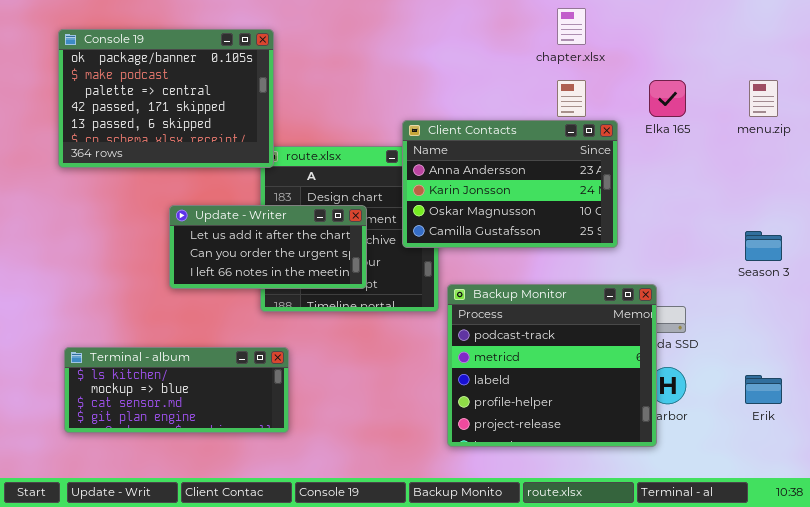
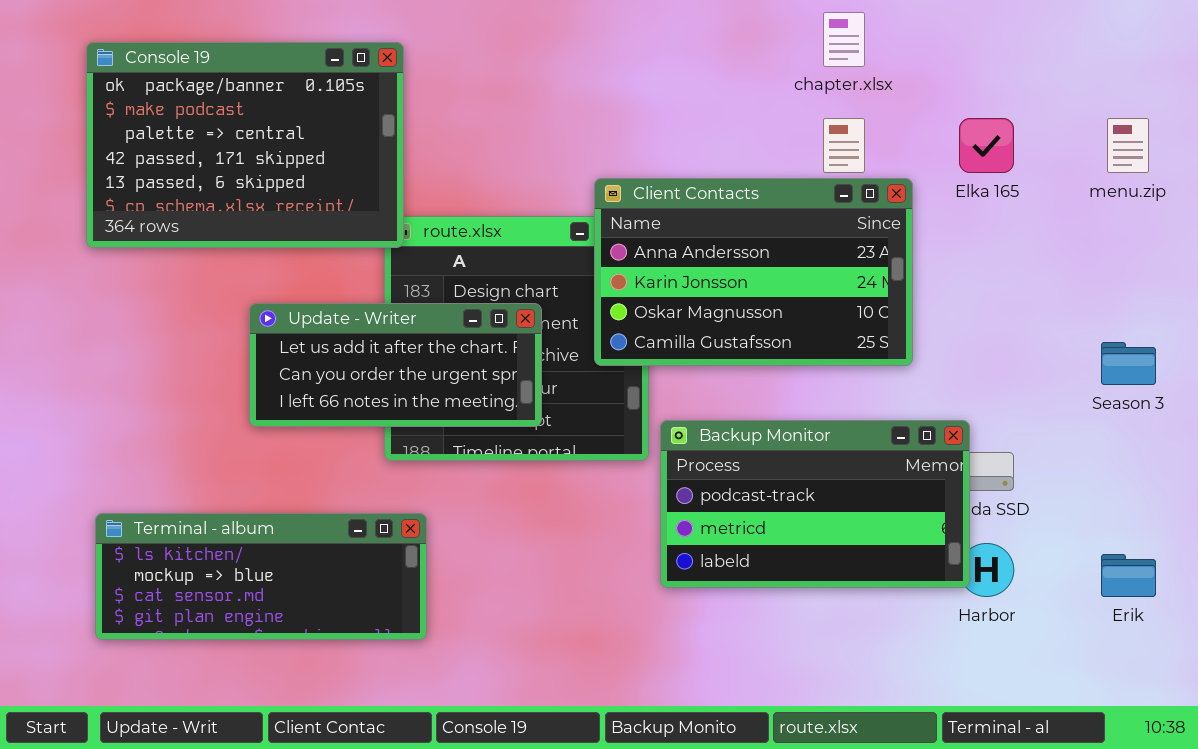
Backup Monitor: [447,284,657,447] -> [660,420,970,588], resized

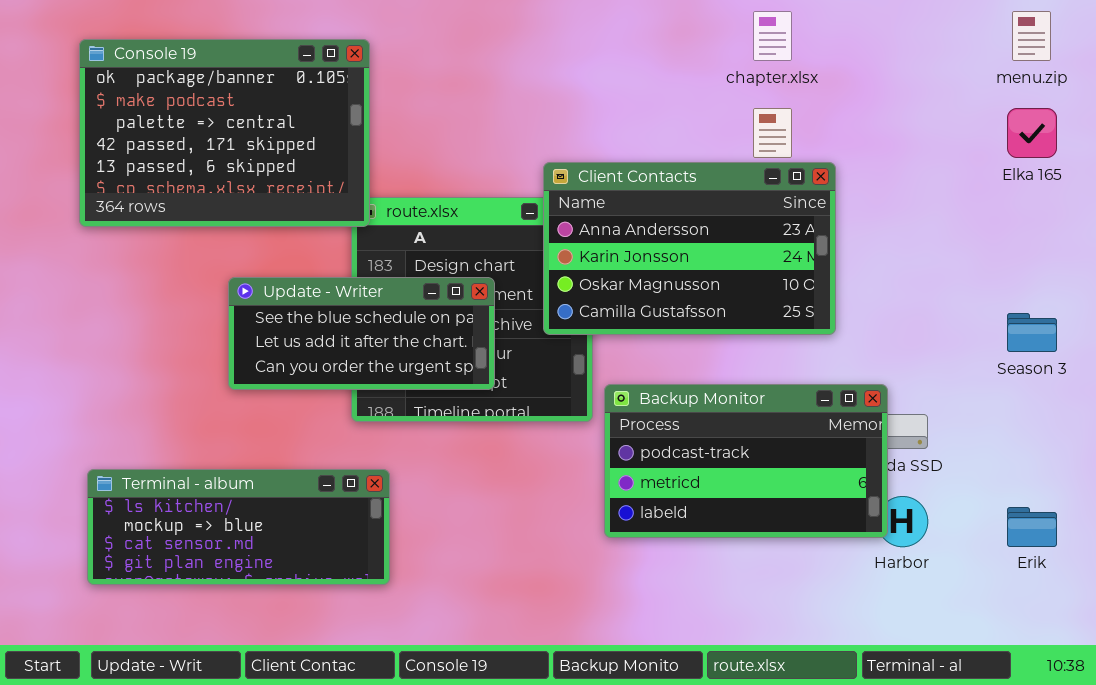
Elka 165: [959,118,1014,173] -> [1007,108,1057,158], moved
menu.zip: [1107,118,1149,173] -> [1012,11,1051,61], moved
Update - Writer: [249,303,542,427] -> [228,277,495,390], scrolled up 1 row

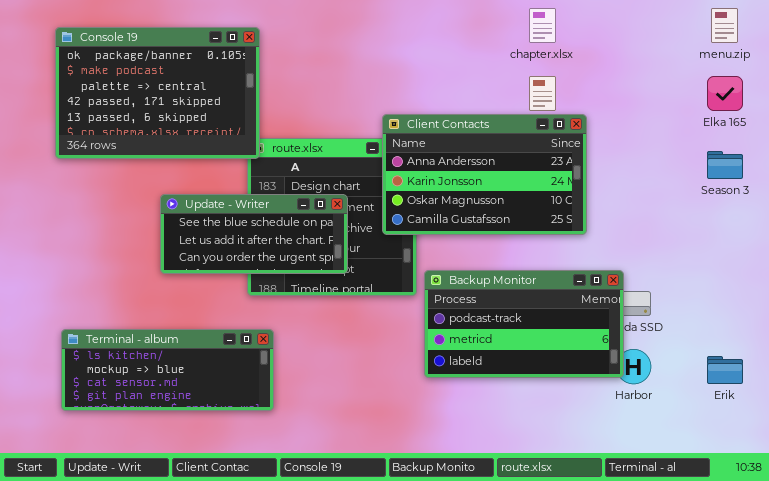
Season 3: [1007,313,1057,352] -> [707,151,743,179], moved

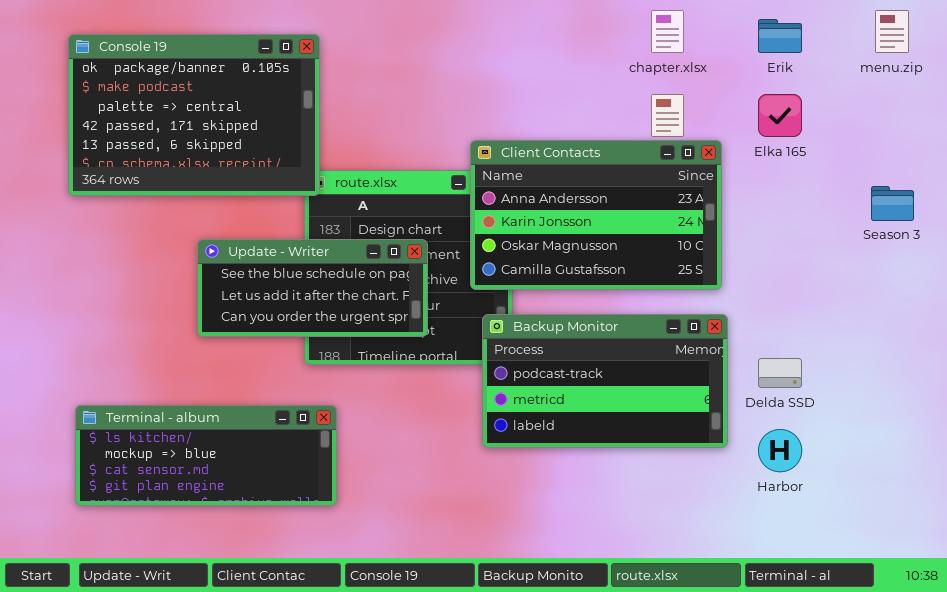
Elka 165: [707,76,743,111] -> [758,94,802,137], moved
Backup Monitor: [424,270,624,378] -> [482,314,728,448], moved
Erik: [707,356,743,384] -> [758,19,802,53], moved

